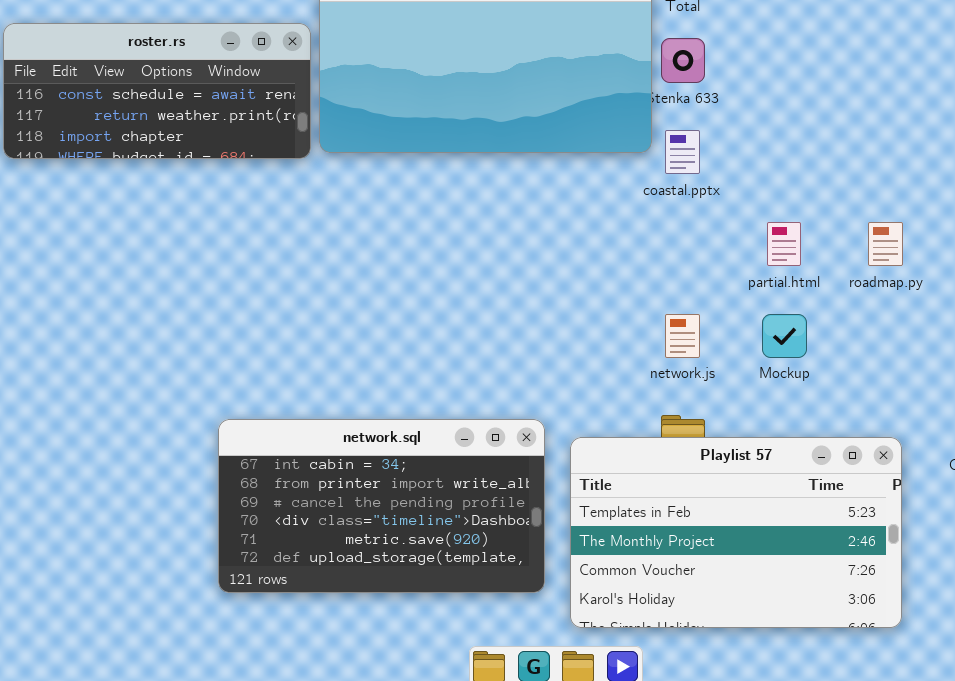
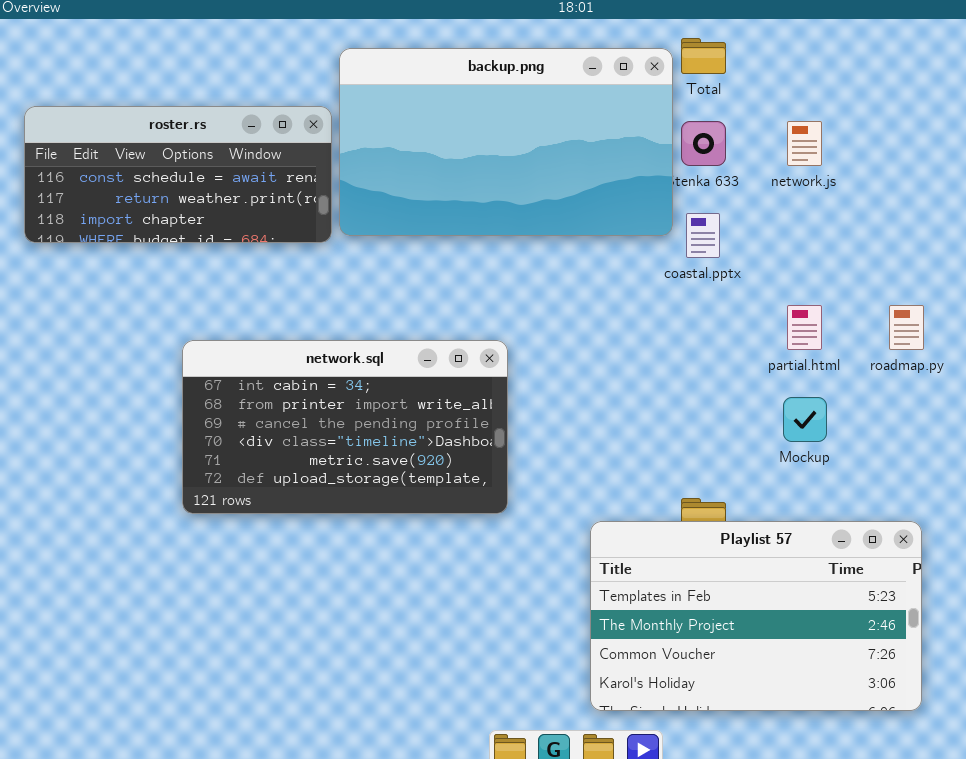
network.js: [665,314,700,358] -> [787,121,822,166], moved
network.sql: [218,419,545,593] -> [182,340,508,514], moved

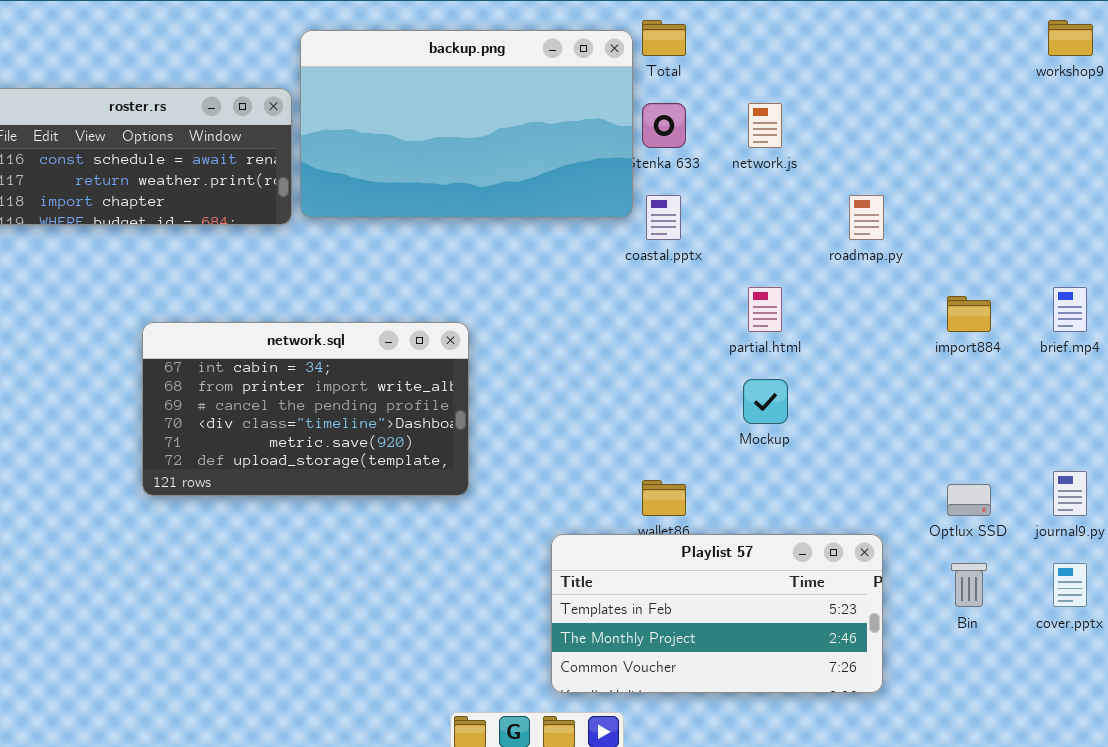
roadmap.py: [889,305,924,350] -> [849,195,884,240], moved
Playlist 57: [590,521,922,711] -> [551,534,883,693], resized

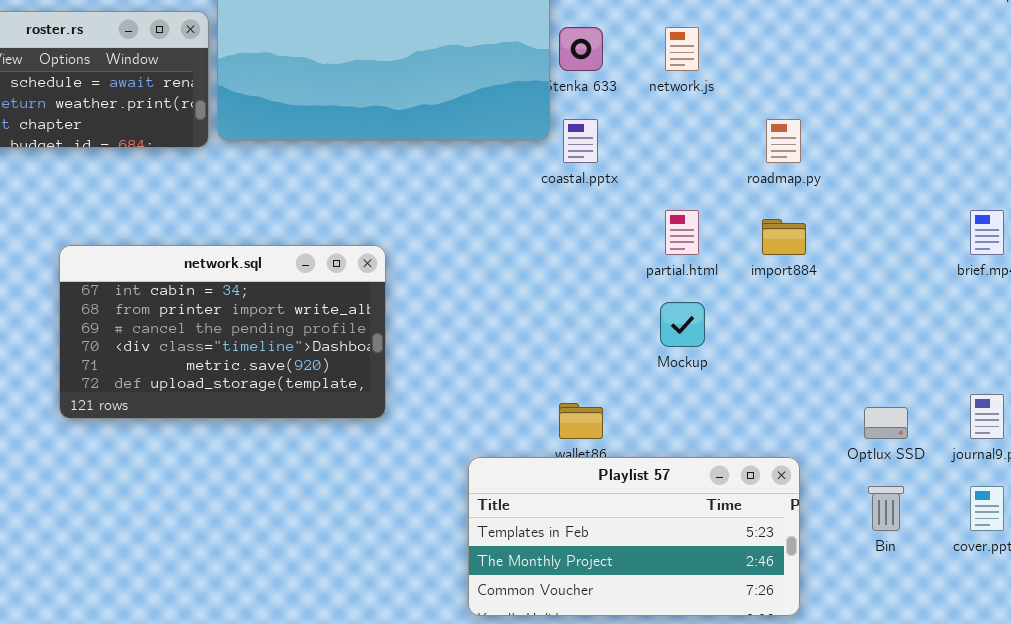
import884: [947,296,991,332] -> [762,219,806,255], moved

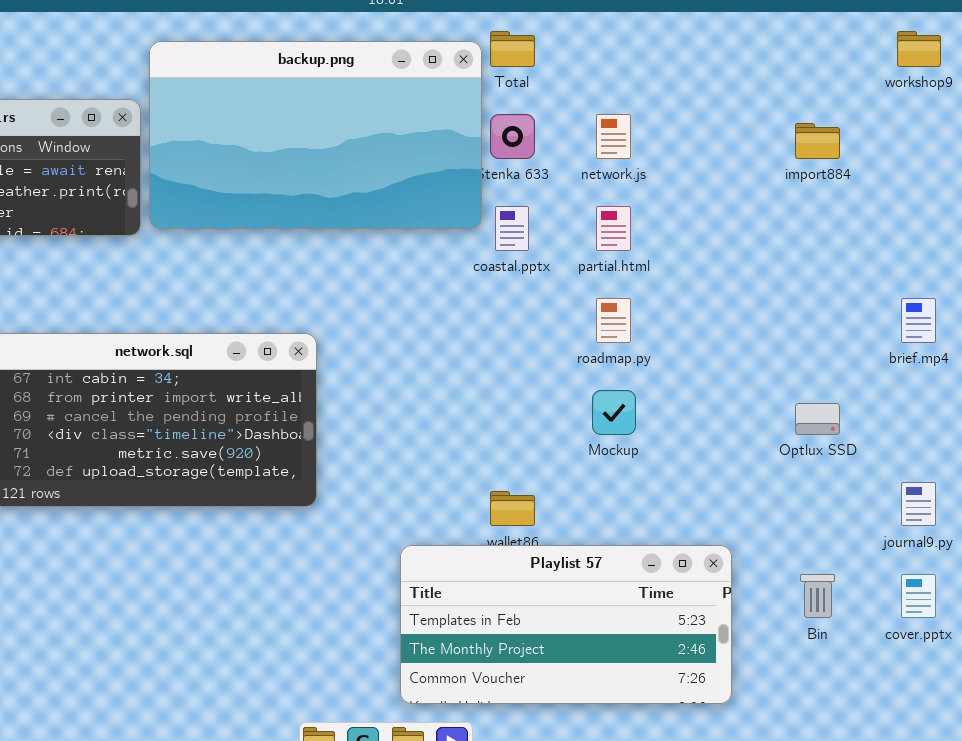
roadmap.py: [766,119,801,163] -> [596,298,631,343], moved
partial.html: [665,210,699,255] -> [596,206,631,251], moved
import884: [762,219,806,255] -> [795,123,840,159], moved
Optlux SSD: [864,407,908,439] -> [795,403,840,435], moved

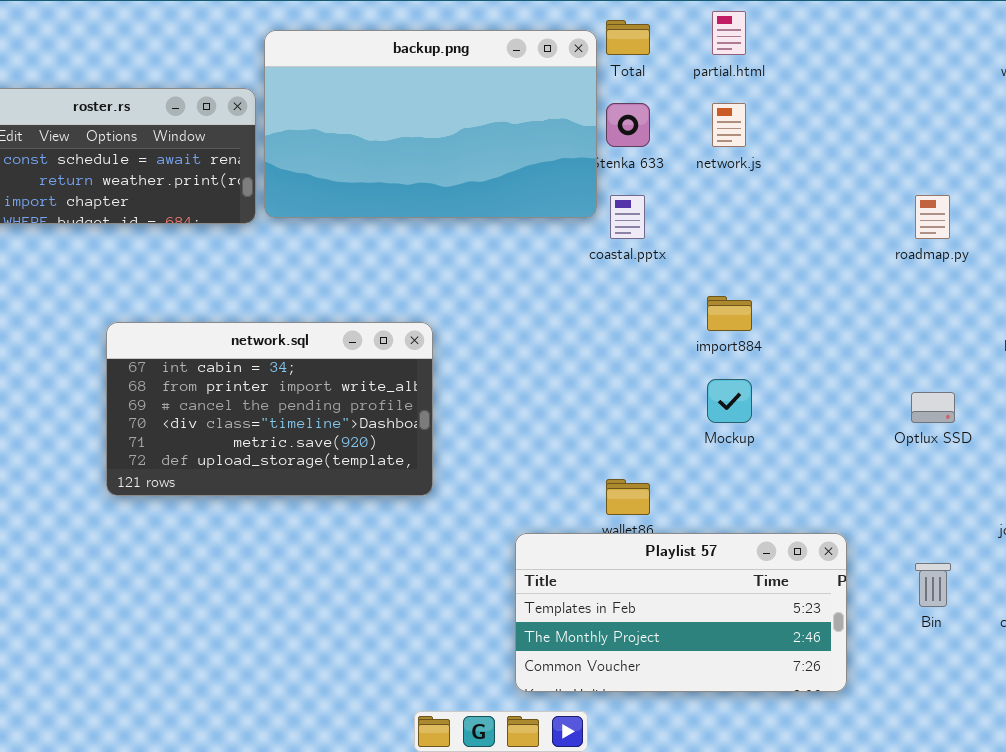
import884: [795,123,840,159] -> [707,296,752,331], moved
partial.html: [596,206,631,251] -> [712,11,746,55], moved
roadmap.py: [596,298,631,343] -> [915,195,950,239], moved

